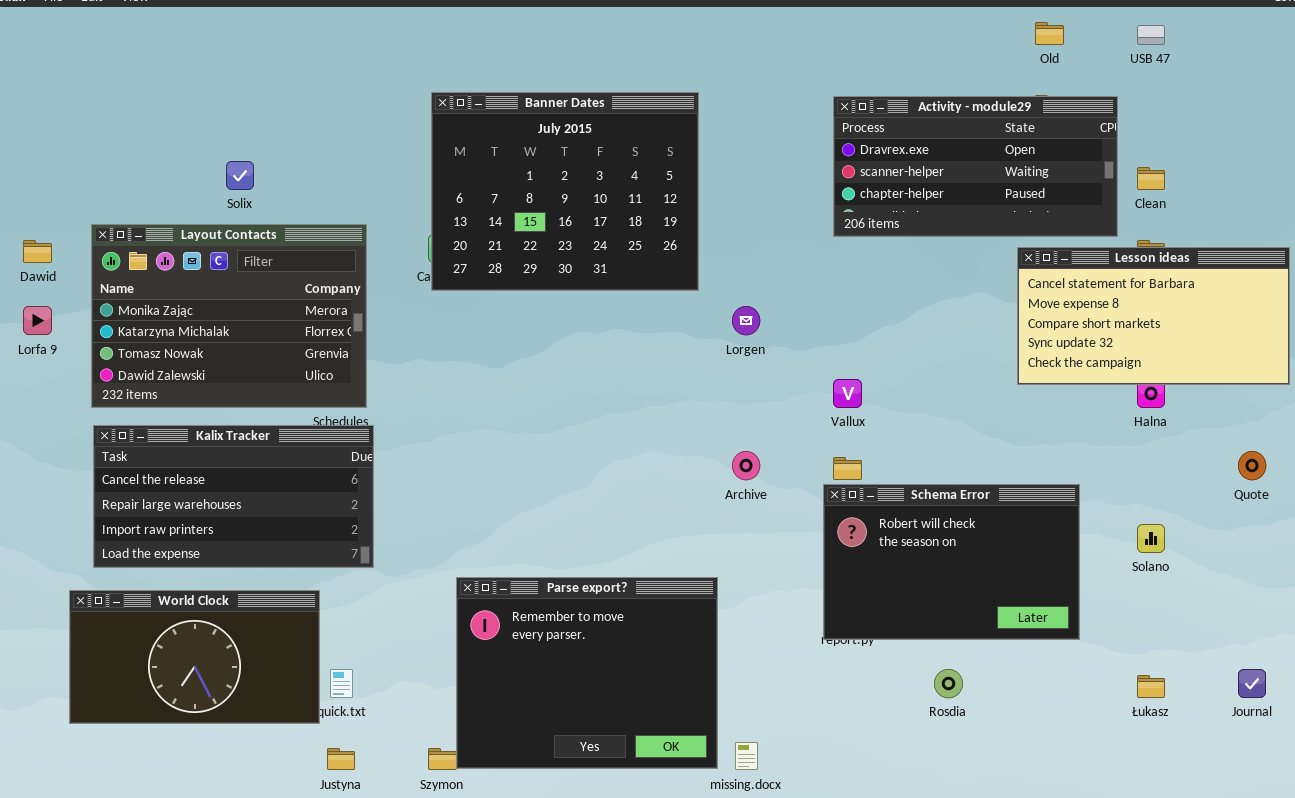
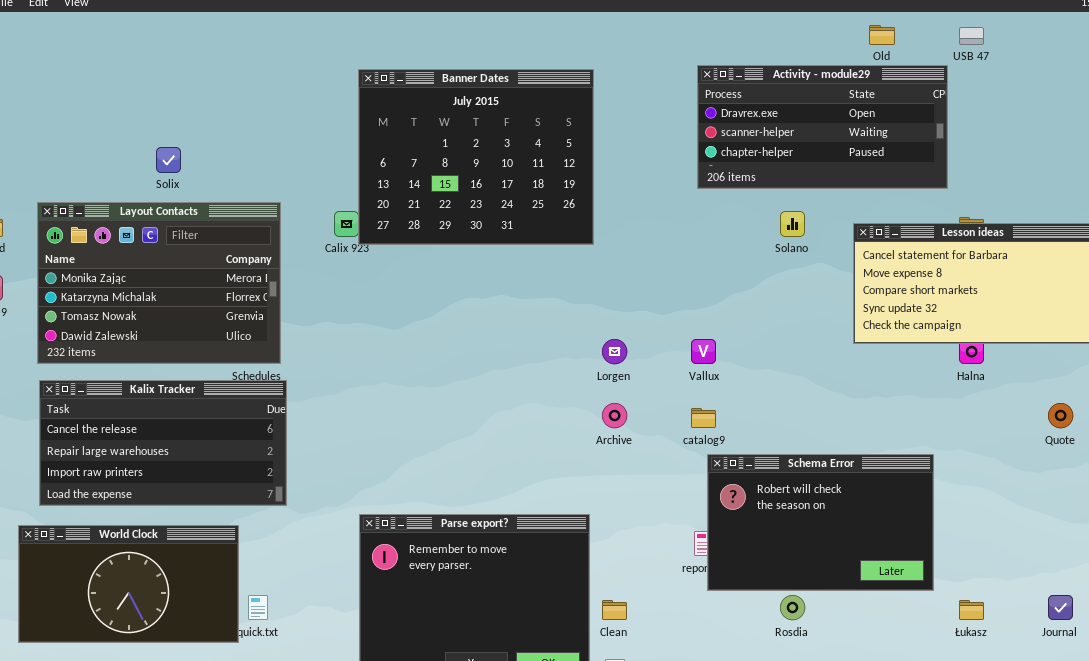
Banner Dates: [431,92,699,291] -> [358,69,594,245], moved
Activity - module29: [833,96,1118,237] -> [697,65,948,189], moved
Clean: [1137,167,1165,190] -> [602,600,627,620], moved
Lorgen: [732,306,760,335] -> [602,339,627,364], moved
Schema Error: [823,484,1080,640] -> [707,454,934,591], moved
Solano: [1137,524,1165,553] -> [780,211,805,237], moved

